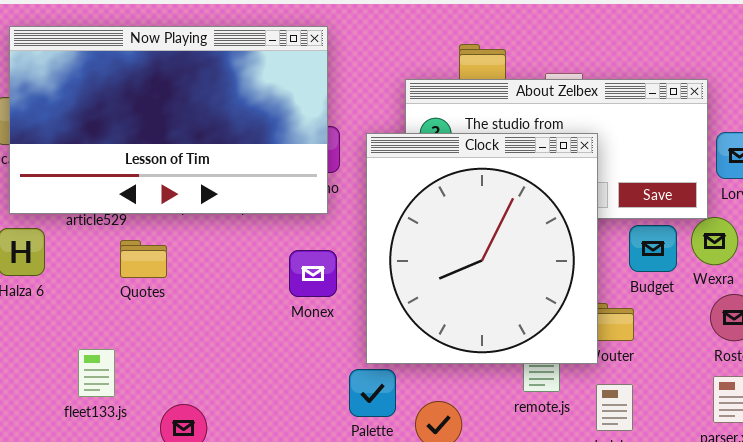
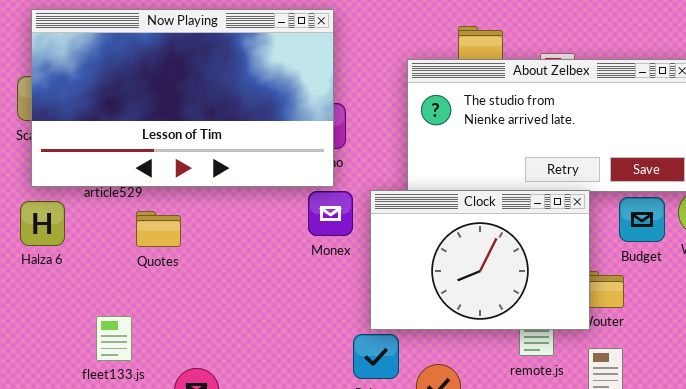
Clock: [366,133,598,364] -> [370,190,590,330], resized
Monex: [289,250,337,297] -> [308,191,353,236], moved

